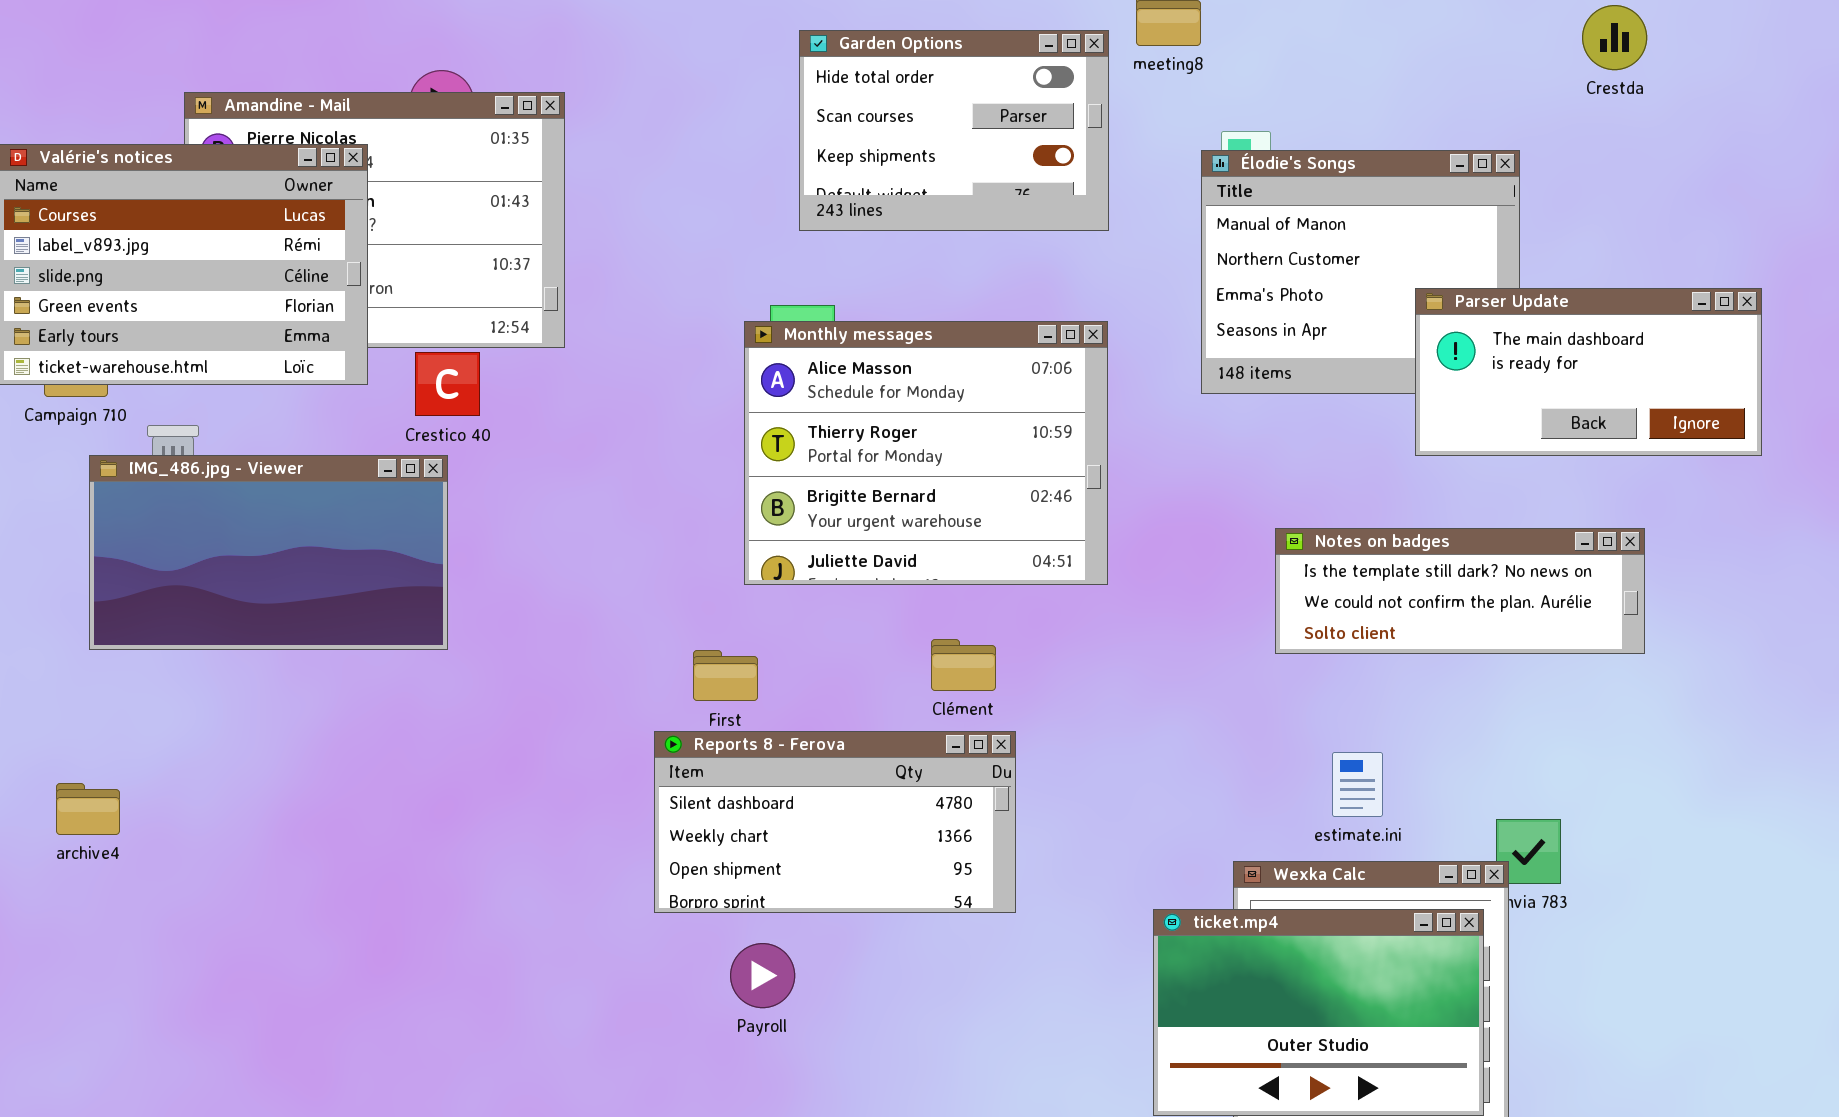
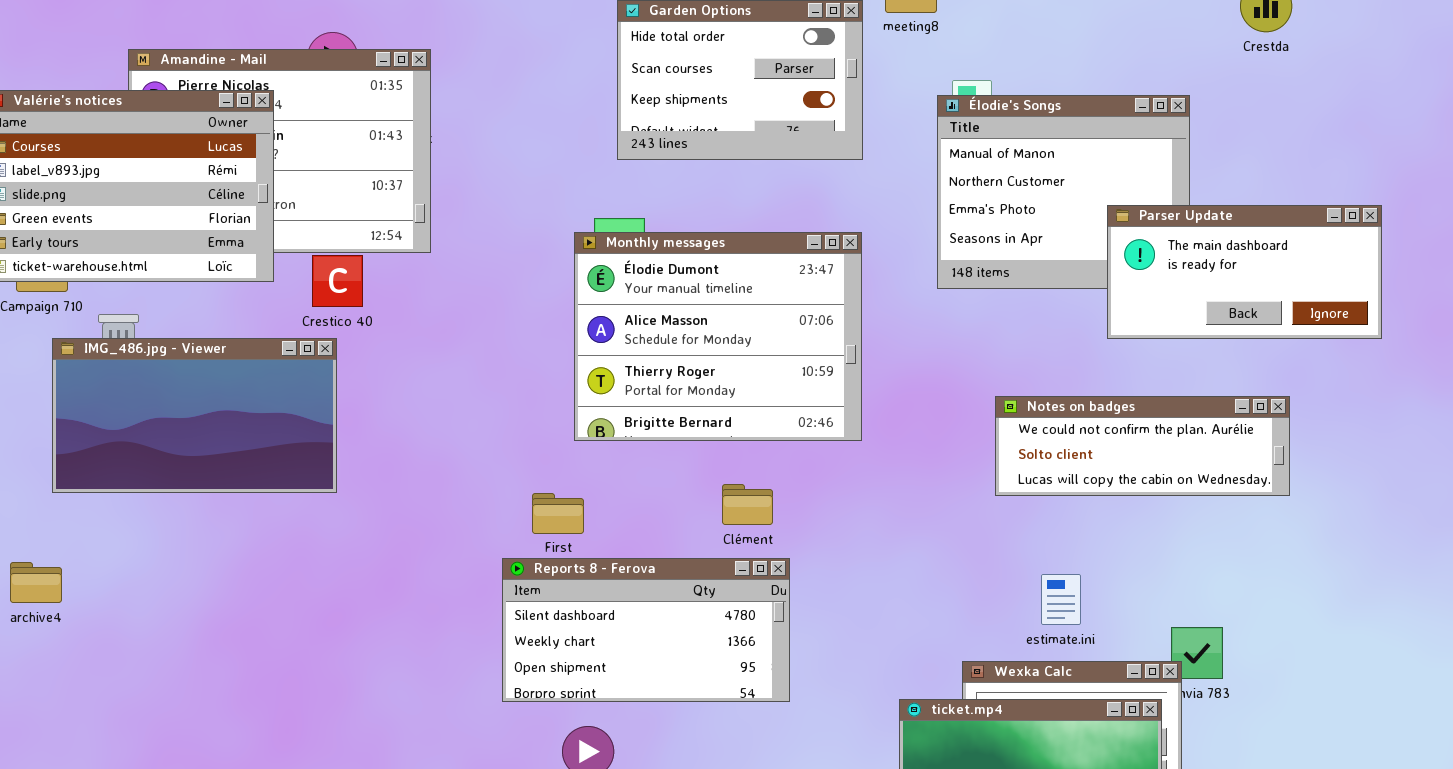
Monthly messages: [744,321,1108,585] -> [574,232,862,441], scrolled up 1 row
Notes on badges: [1275,528,1645,654] -> [995,396,1290,496], scrolled down 1 row
archive4: [56,783,120,835] -> [10,562,62,603], moved

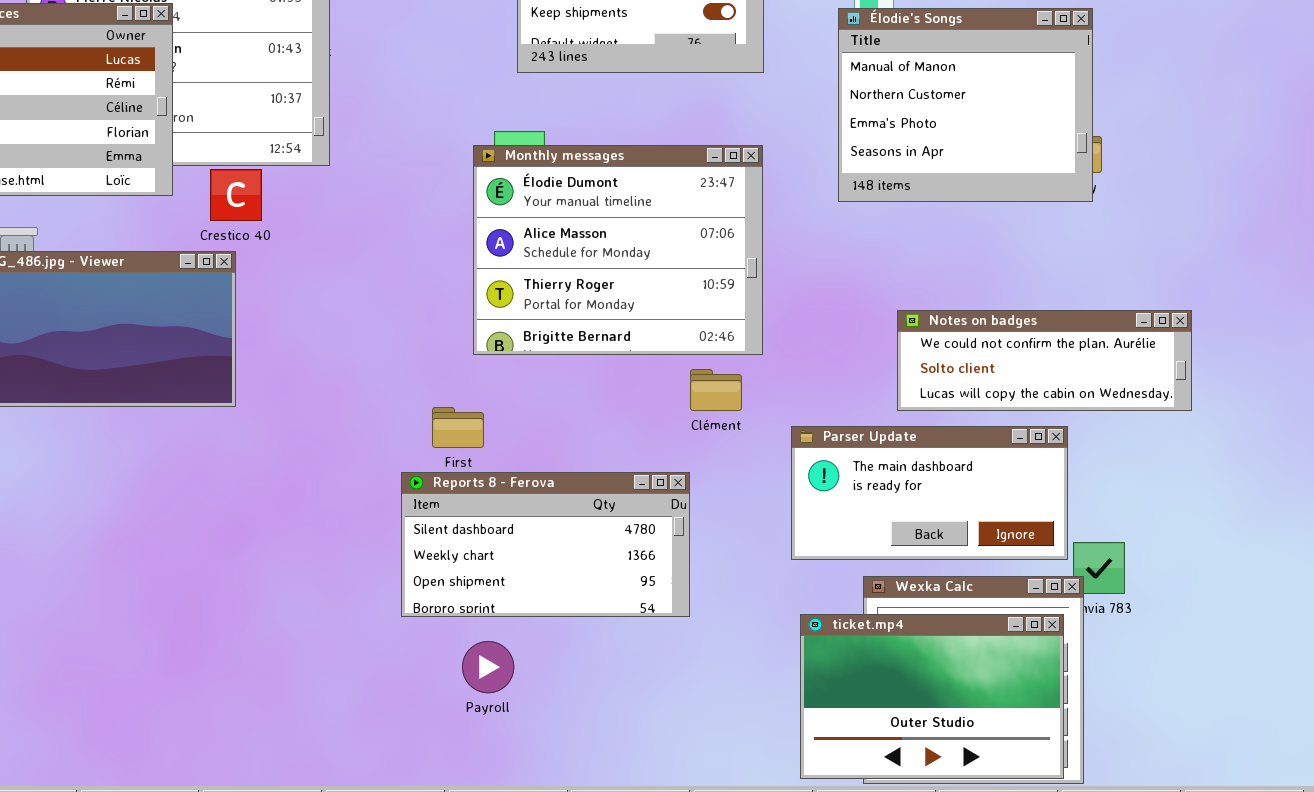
Parser Update: [1107,205,1382,339] -> [791,426,1068,560], moved
Clément: [722,484,773,525] -> [690,369,742,411], moved

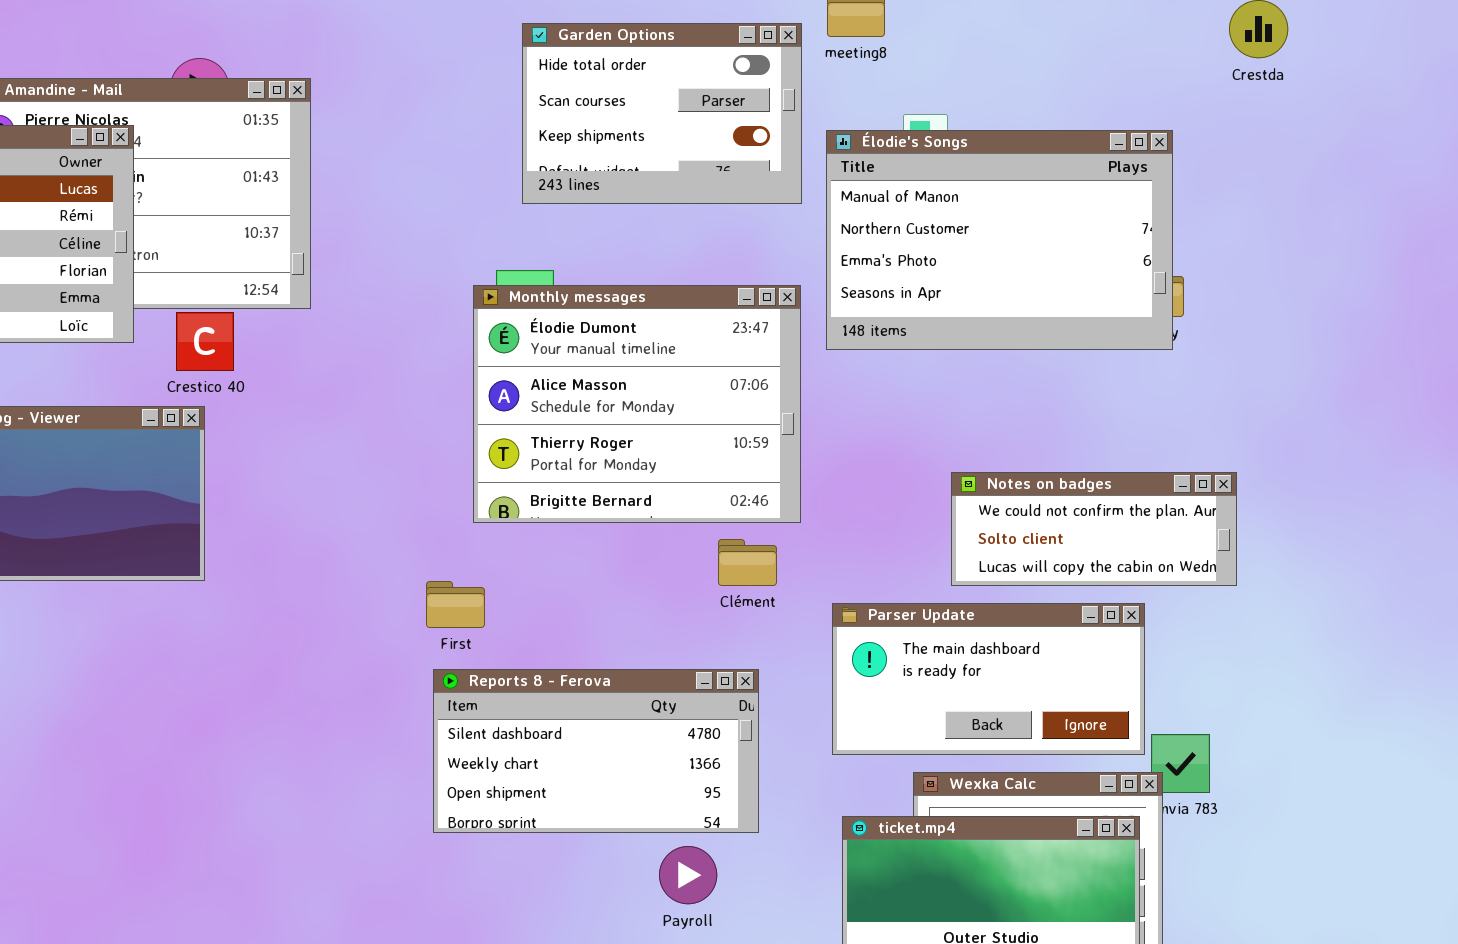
Élodie's Songs: [838,8,1093,202] -> [826,130,1173,350], resized
Notes on badges: [897,310,1192,411] -> [951,472,1237,586], resized
Reports 8 - Ferova: [401,472,690,617] -> [433,669,759,833], moved
Payroll: [462,641,514,693] -> [659,846,717,904], moved

